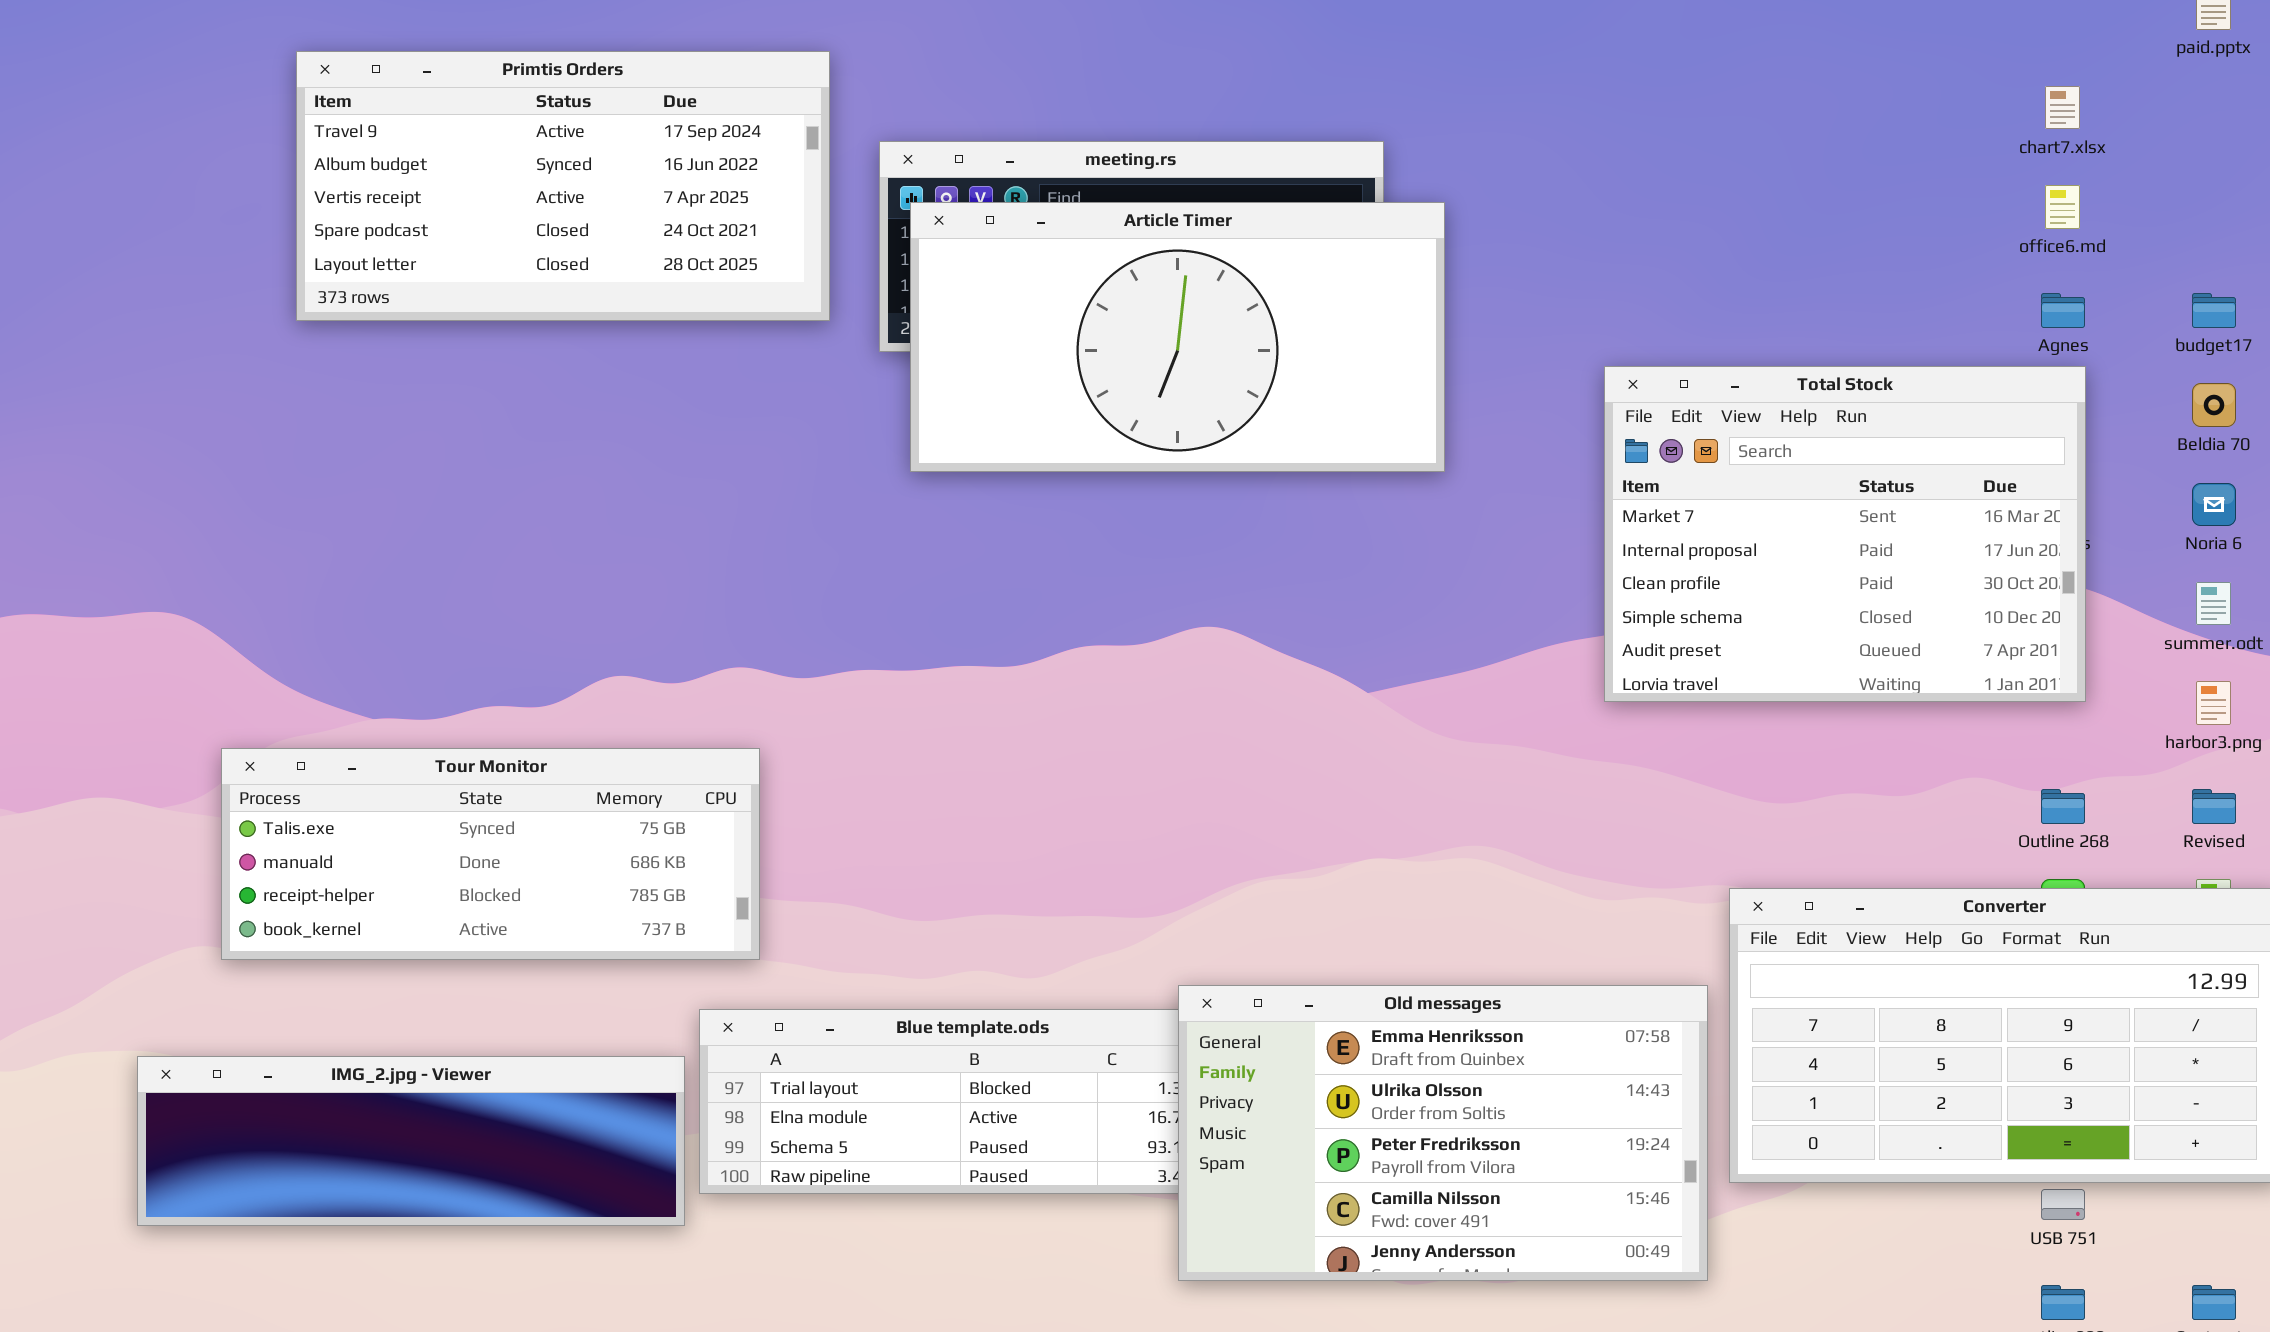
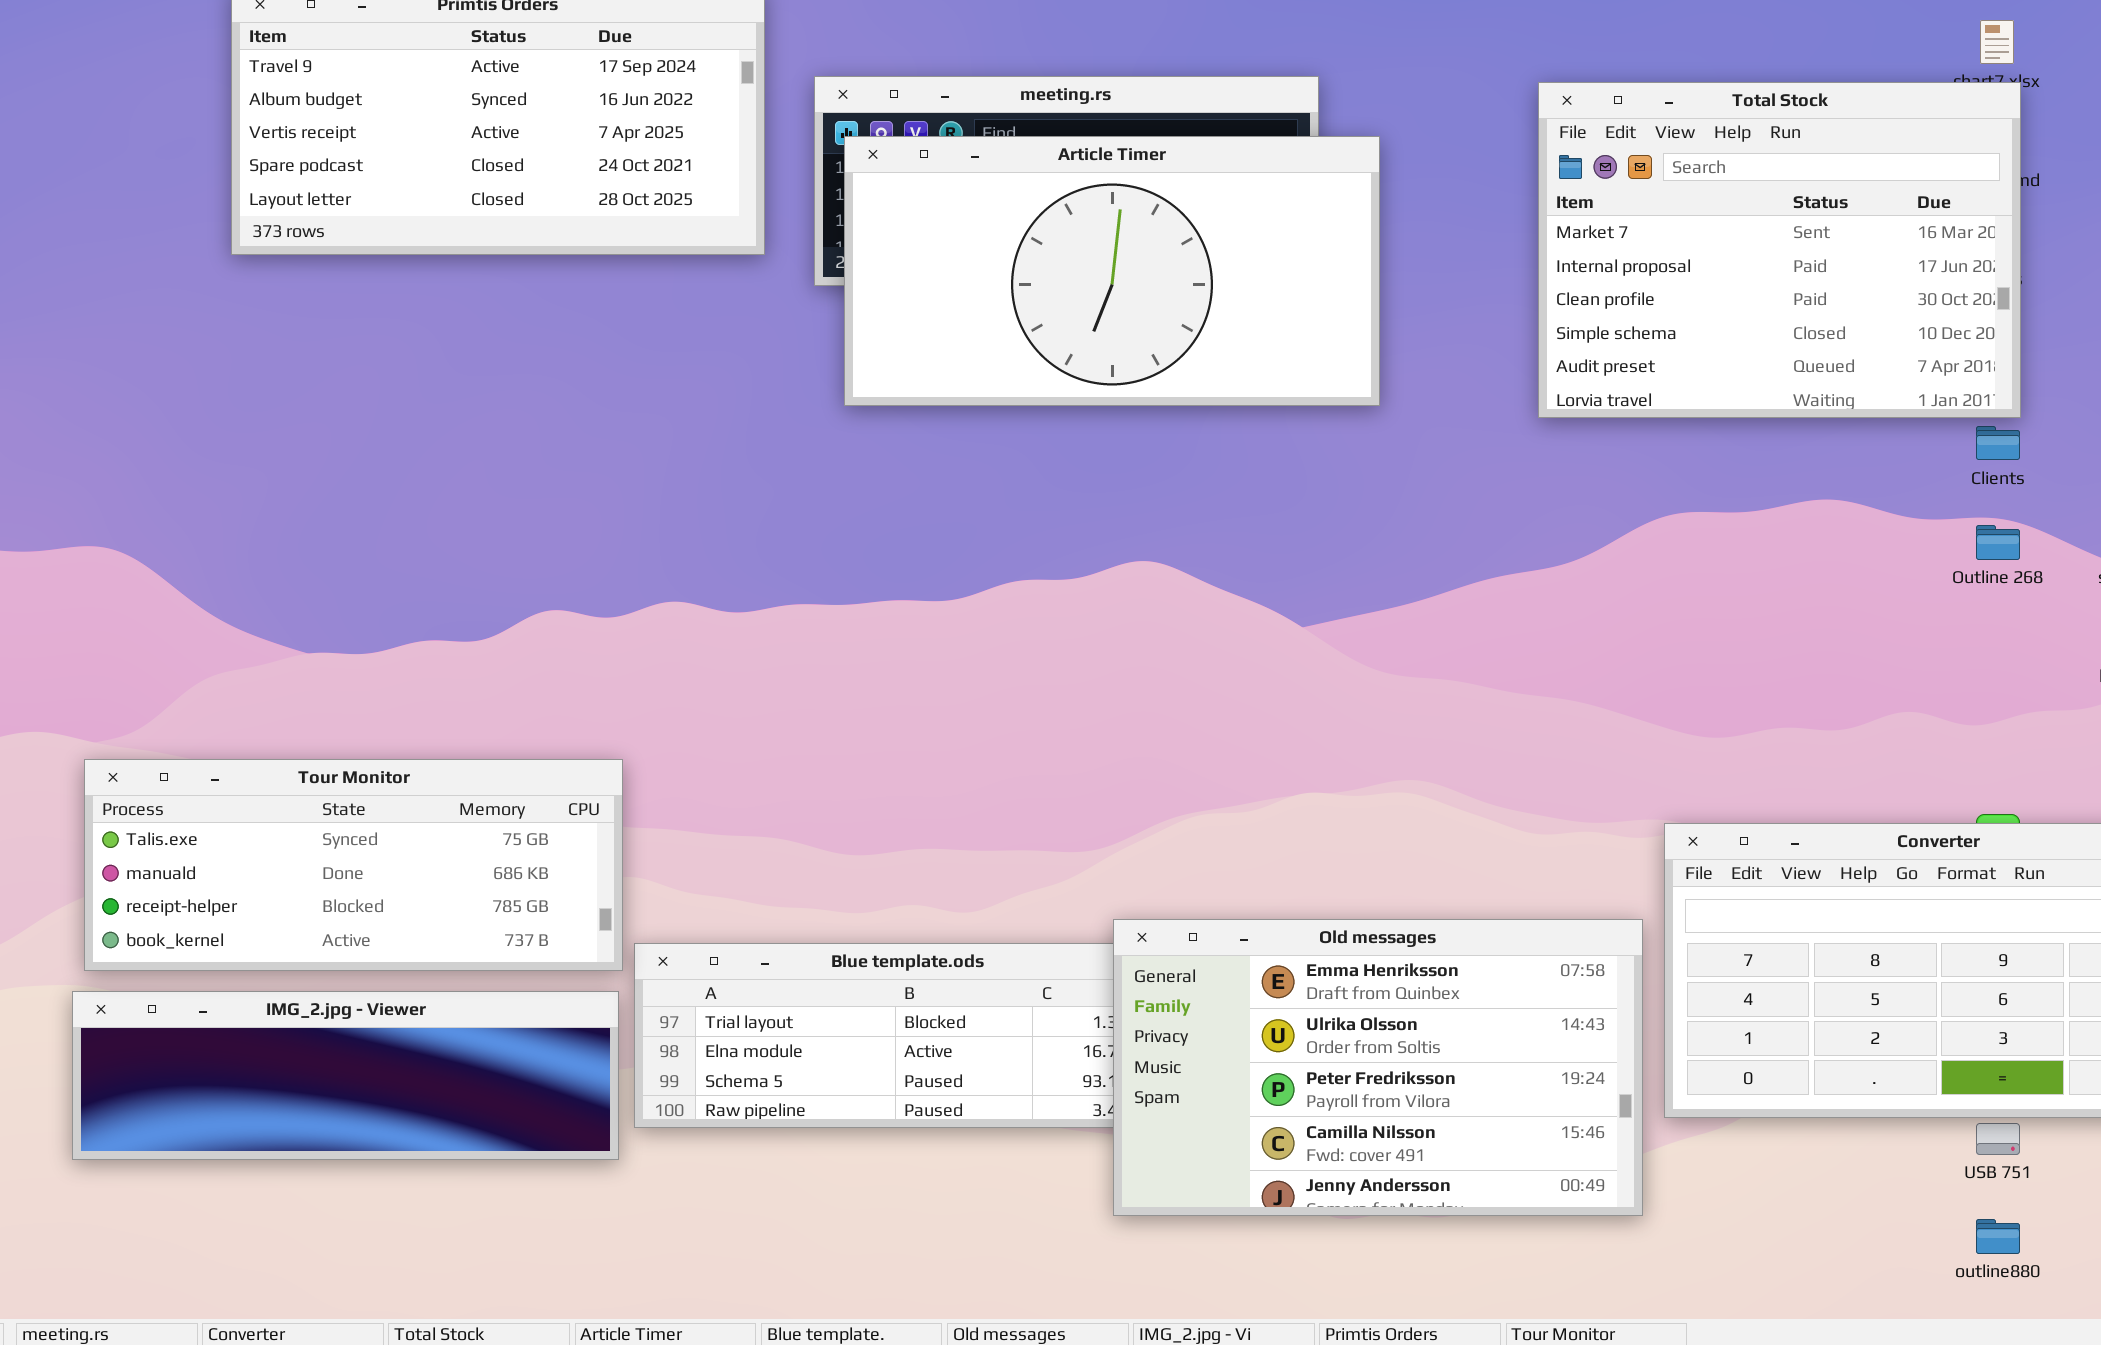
Total Stock: [1604,366,2086,702] -> [1538,82,2021,418], moved
Tour Monitor: [221,748,760,960] -> [84,759,623,971], moved
Outline 268: [2041,789,2085,824] -> [1976,525,2020,560], moved

